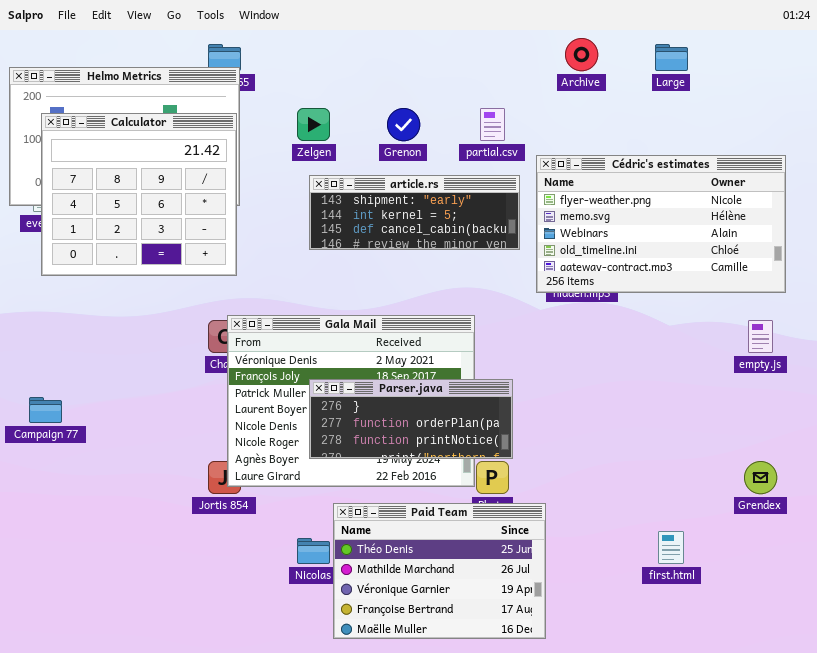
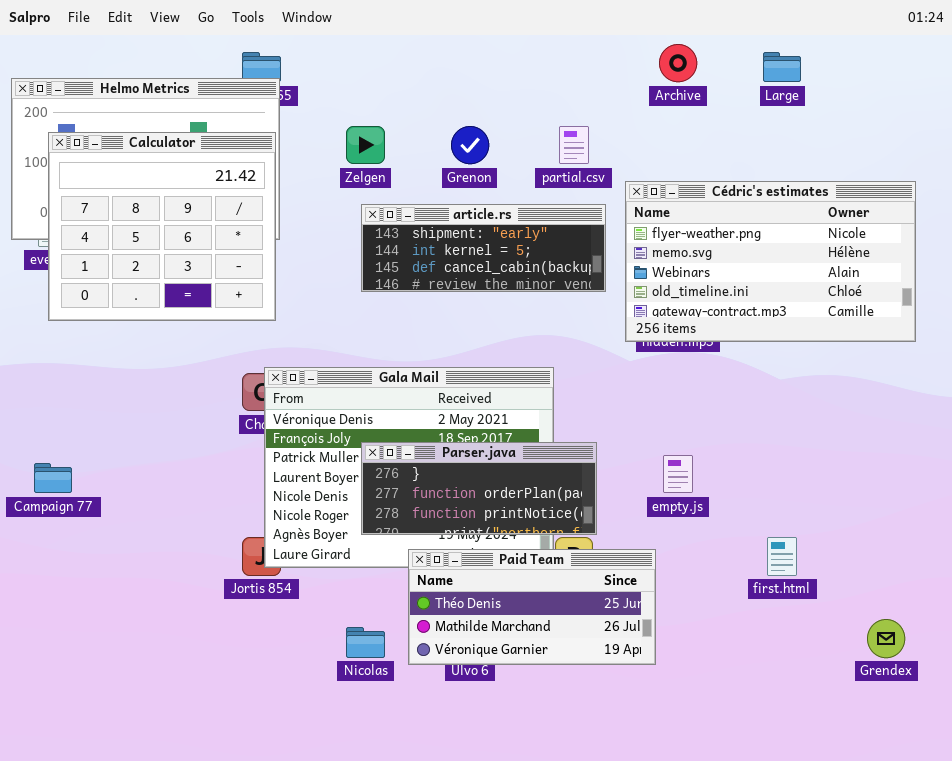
empty.js: [748,320,773,353] -> [663,455,693,493], moved
Grendex: [744,461,777,494] -> [867,619,905,658], moved
Paid Team: [333,503,546,639] -> [408,549,656,665], moved, resized
first.html: [658,531,684,564] -> [767,537,797,576], moved

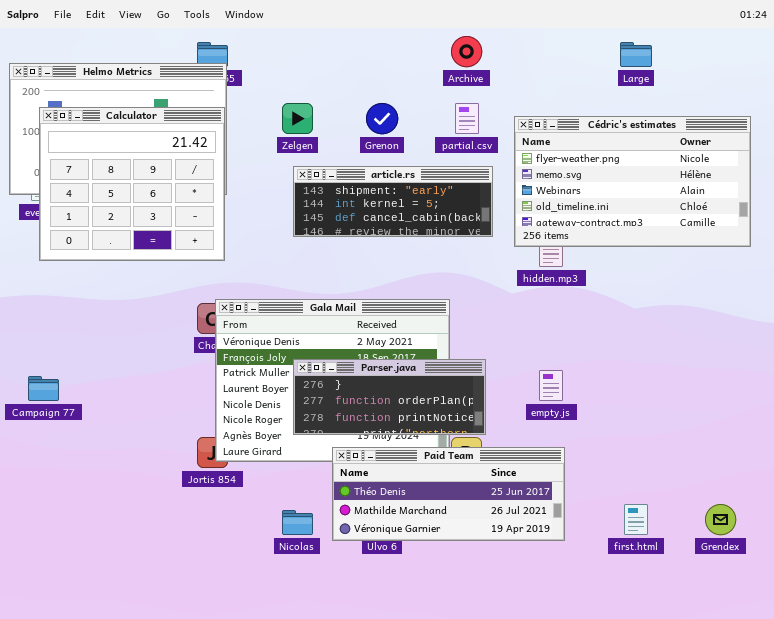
Archive: [659,44,697,82] -> [451,36,482,67], moved
Cédric's estimates: [625,181,916,342] -> [514,116,751,247], moved
first.html: [767,537,797,576] -> [624,504,648,535], moved
Paid Team: [408,549,656,665] -> [332,447,565,541], resized

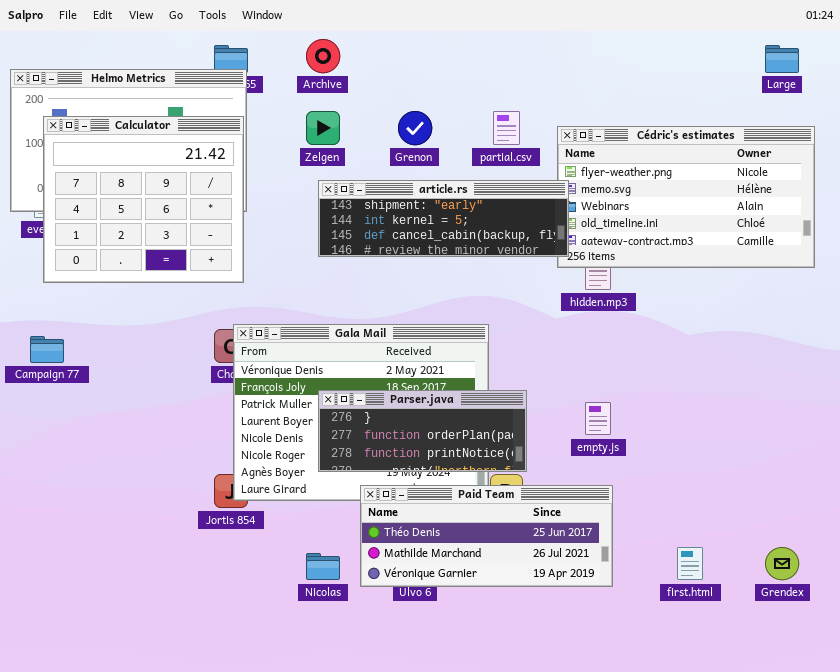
Archive: [451,36,482,67] -> [306,39,340,73], moved
Large: [620,42,652,67] -> [765,45,799,73], moved
article.rs: [293,166,493,237] -> [318,180,569,257], resized
Campaign 77: [28,376,59,401] -> [30,336,64,363], moved

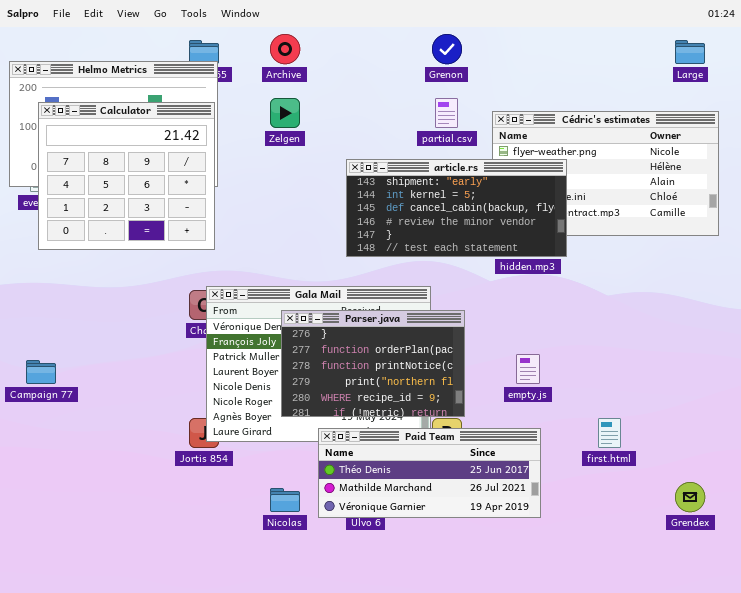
Grenon: [398,111,432,145] -> [432,34,462,64], moved
article.rs: [318,180,569,257] -> [346,159,567,257], moved, resized
Campaign 77: [30,336,64,363] -> [26,360,56,384], moved
Parser.java: [318,390,527,472] -> [281,310,465,417], resized
first.html: [677,547,703,580] -> [598,418,621,448], moved

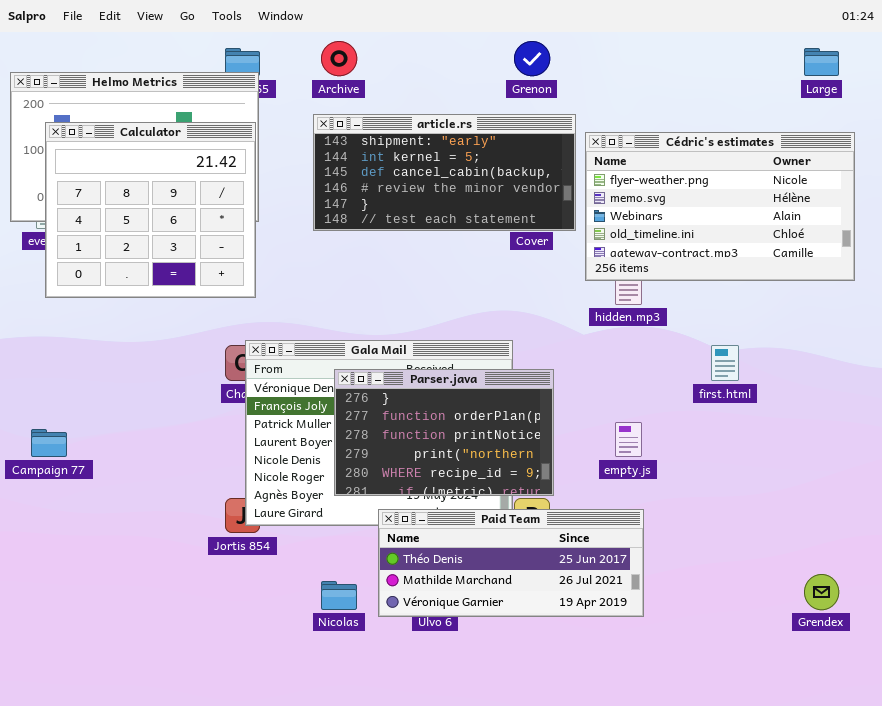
article.rs: [346,159,567,257] -> [313,114,576,231], moved
first.html: [598,418,621,448] -> [711,345,739,381], moved

